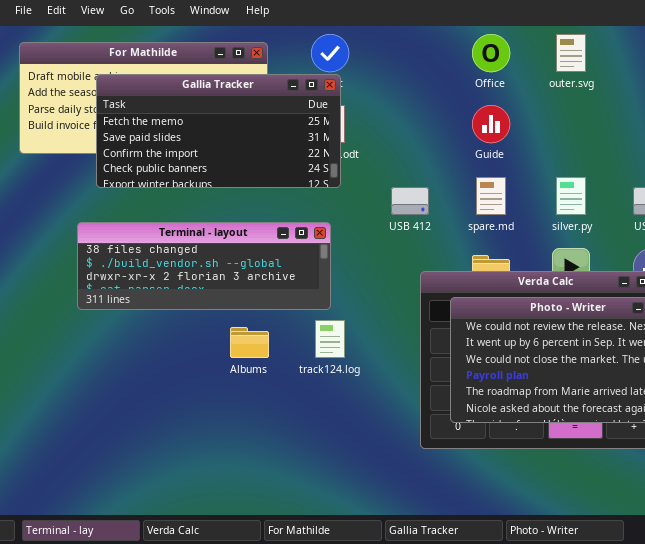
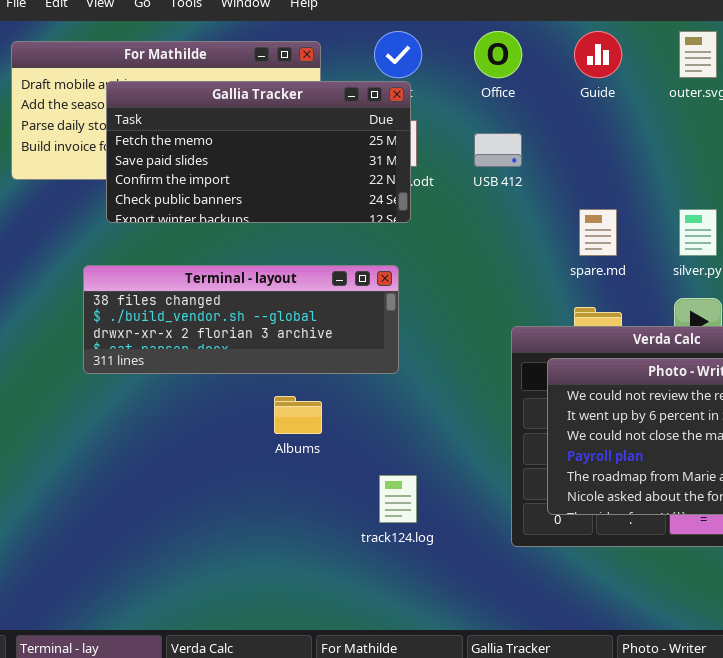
Office: [472,34,510,72] -> [474,31,522,78], moved
Guide: [472,105,510,143] -> [574,31,622,78], moved
USB 412: [391,187,429,215] -> [474,133,522,167], moved
track124.log: [315,320,345,358] -> [379,475,417,523], moved

